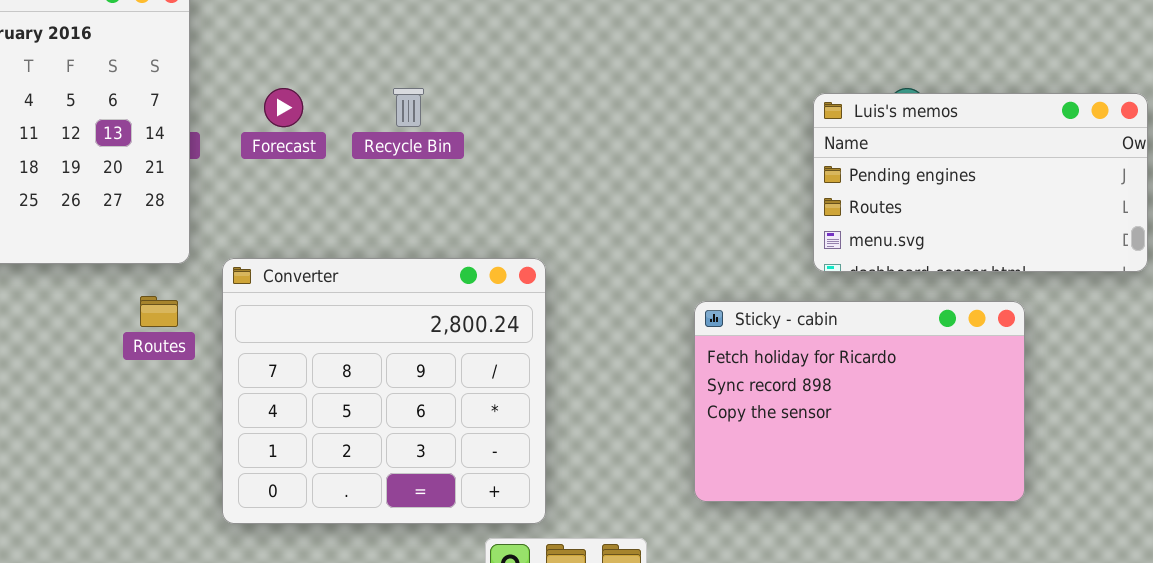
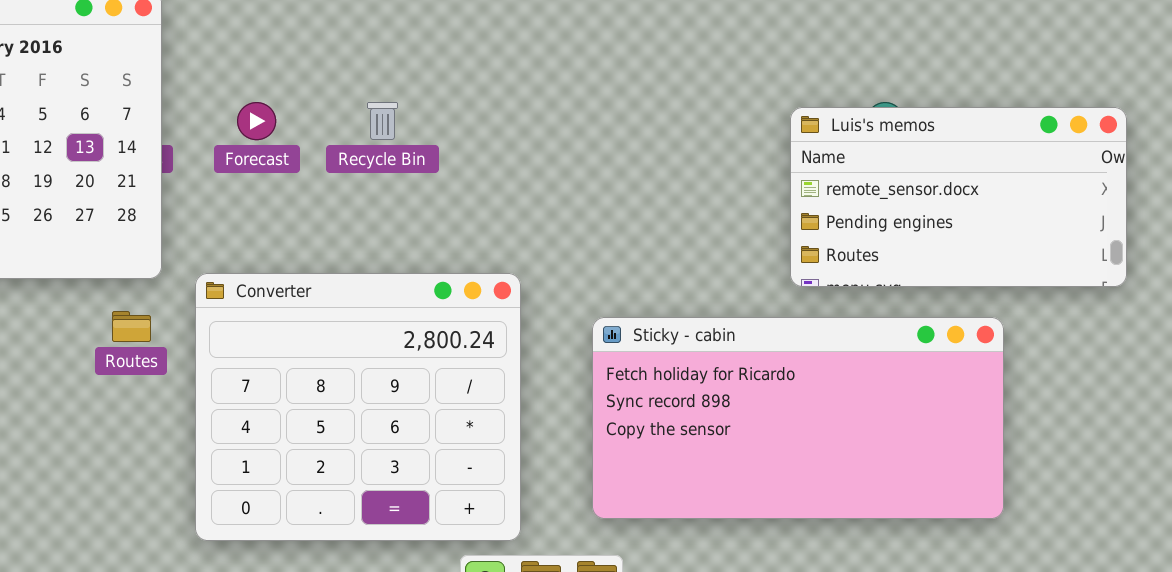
Luis's memos: [813,93,1148,272] -> [790,107,1127,287], scrolled up 1 row
Sticky - cabin: [694,301,1025,502] -> [592,317,1004,519], resized

